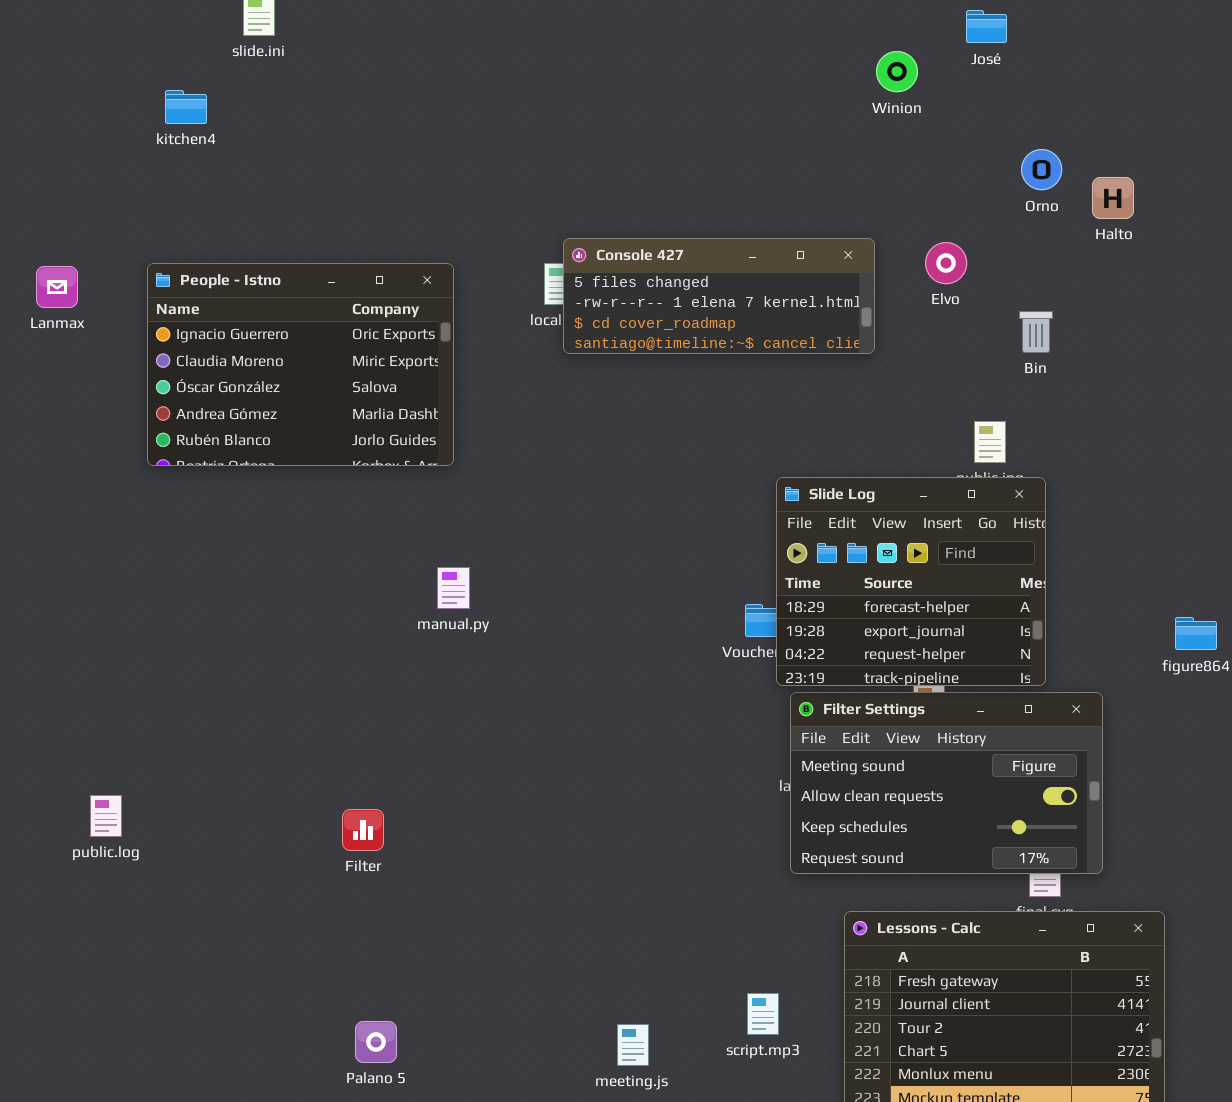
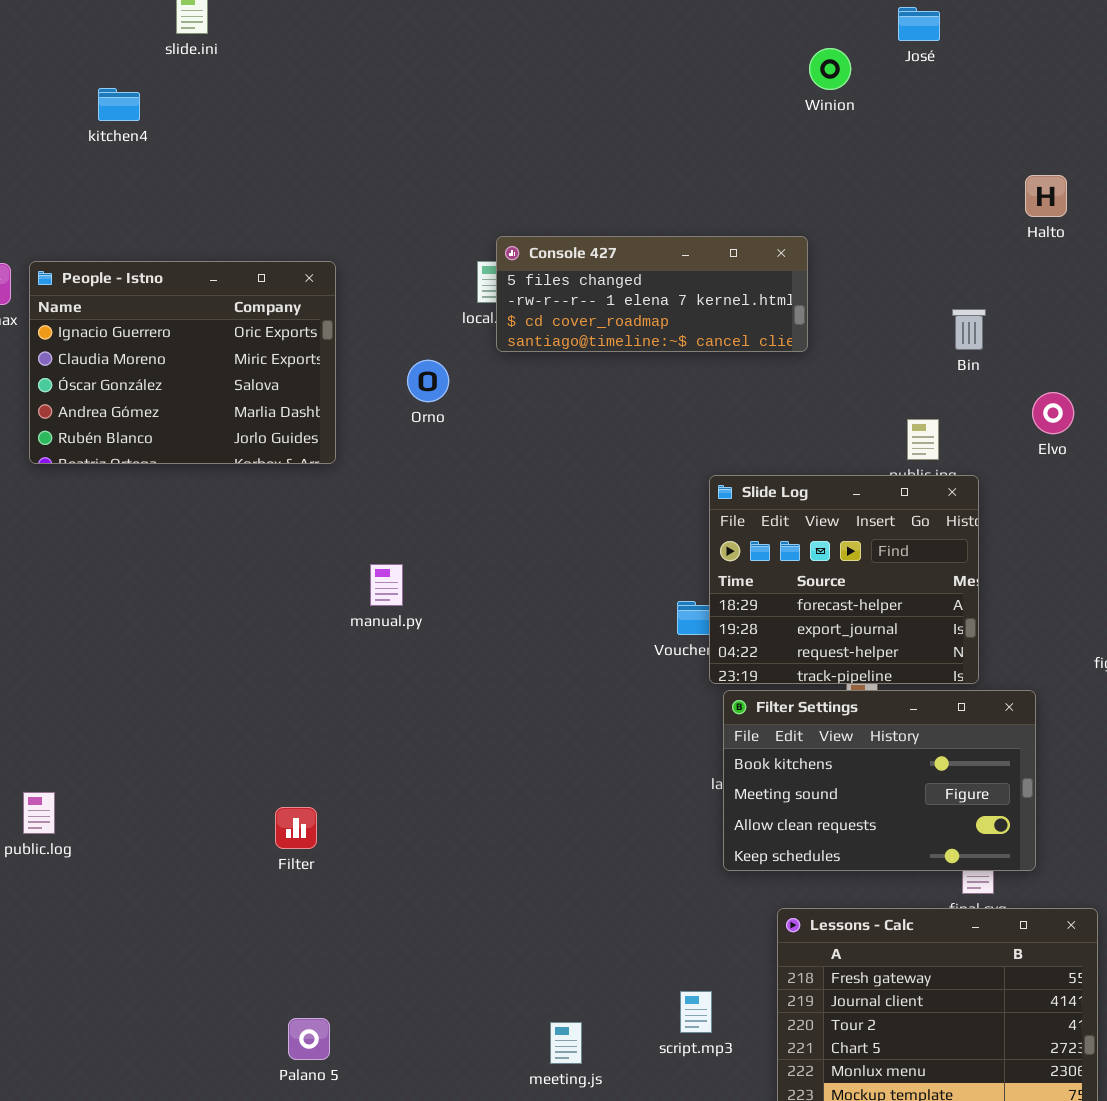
Orno: [1021,149,1062,190] -> [407,360,449,402], moved
Elvo: [925,242,967,284] -> [1032,392,1074,434], moved
People - Istno: [147,263,454,466] -> [29,261,336,464], moved
Filter Settings: [790,692,1103,874] -> [723,690,1036,871], scrolled up 1 row

